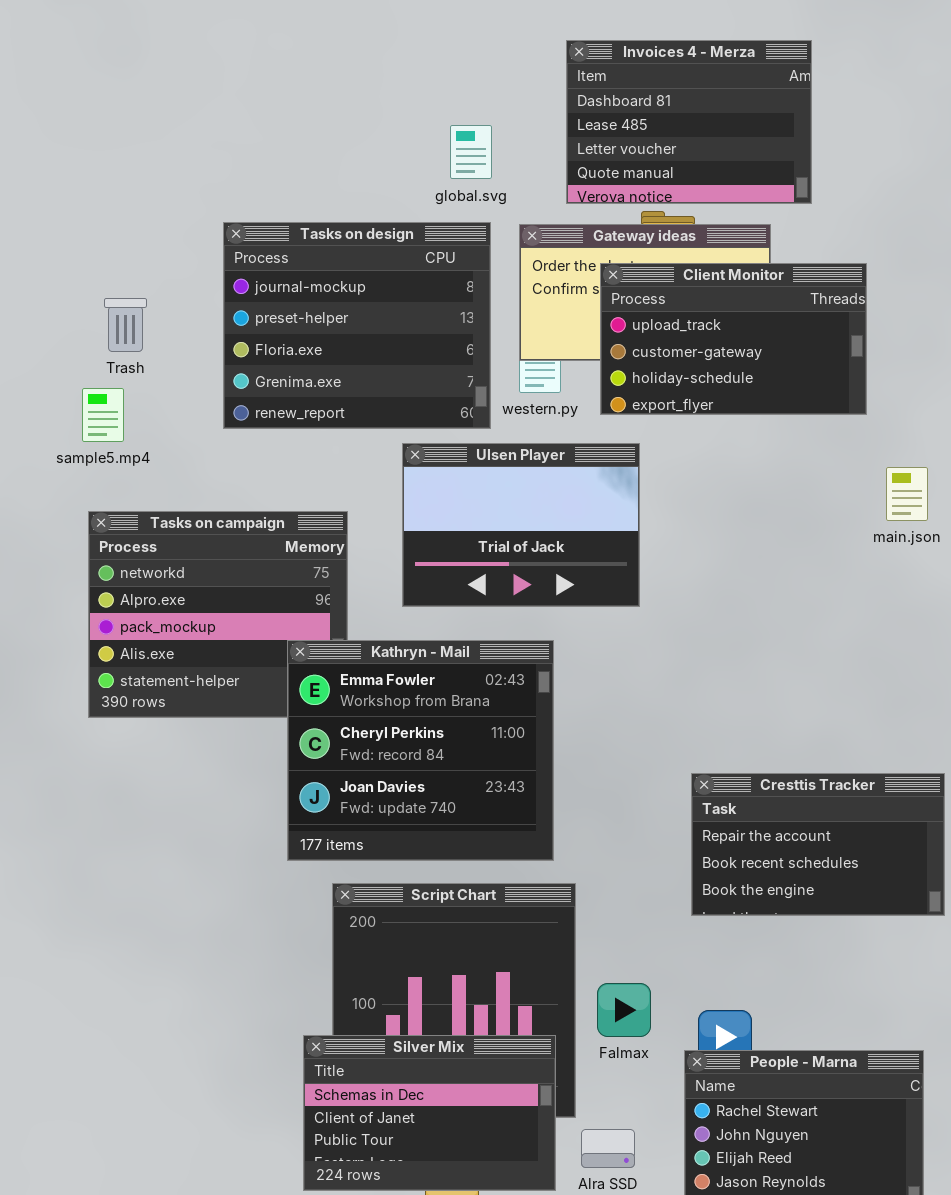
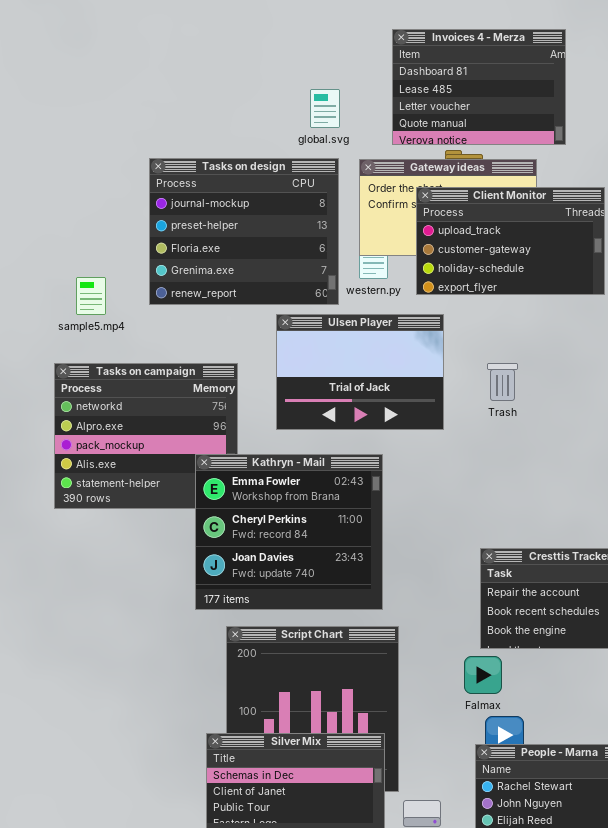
Trash: [104,298,147,352] -> [487,363,518,401], moved
sample5.mp4: [82,388,124,442] -> [76,277,106,315], moved
Falmax: [597,983,651,1037] -> [464,656,502,694], moved

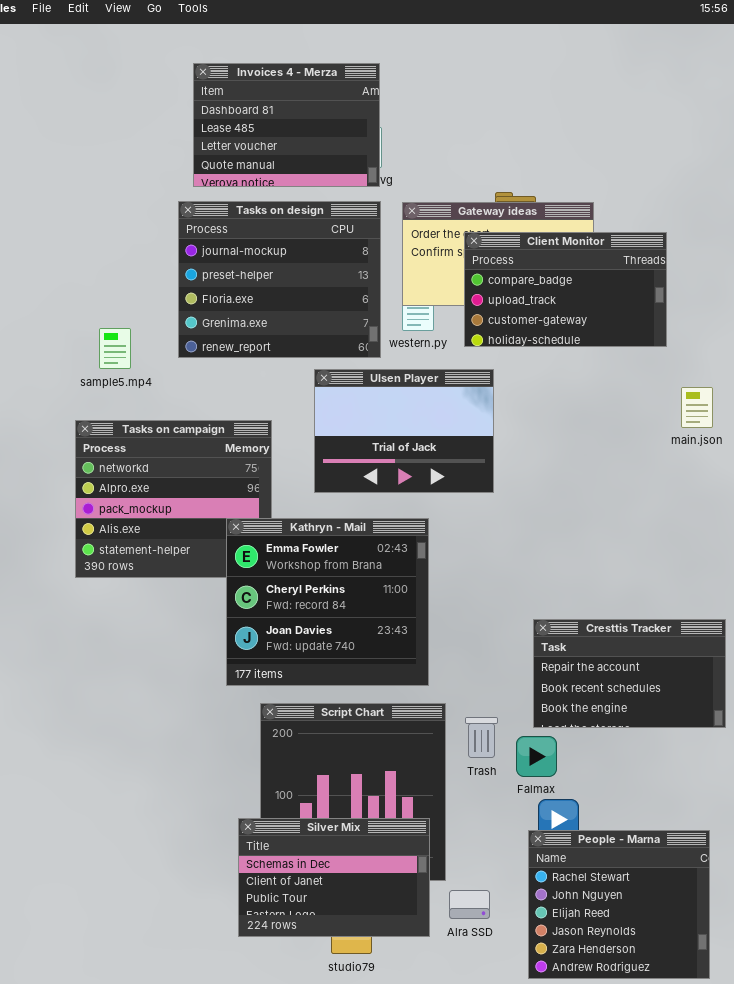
Invoices 4 - Merza: [392,29,566,145] -> [193,63,380,187], moved
Client Monitor: [416,187,605,295] -> [464,232,667,347], scrolled up 1 row
Trash: [487,363,518,401] -> [465,717,498,758], moved

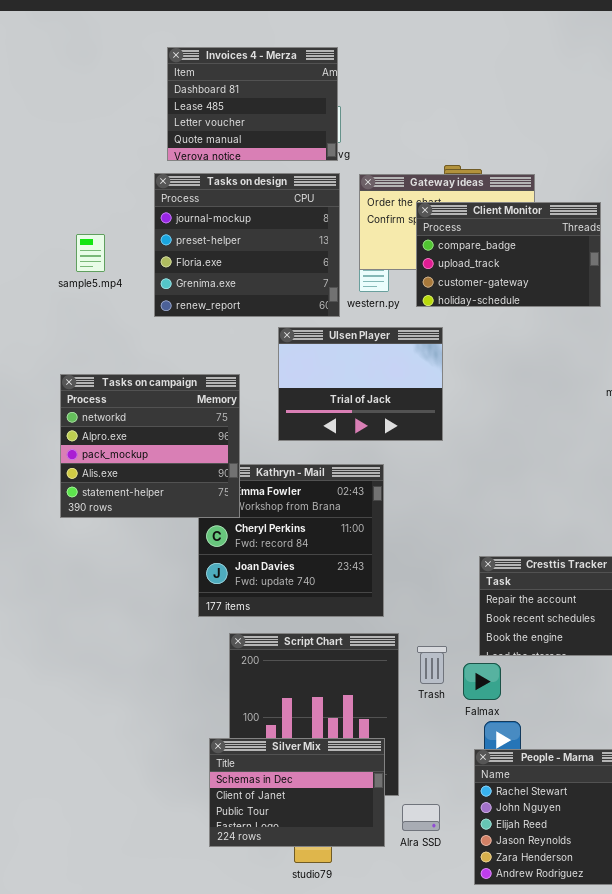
sample5.mp4: [99,328,131,369] -> [76,234,105,272], moved
Tasks on campaign: [75,420,272,578] -> [60,374,240,518], raised

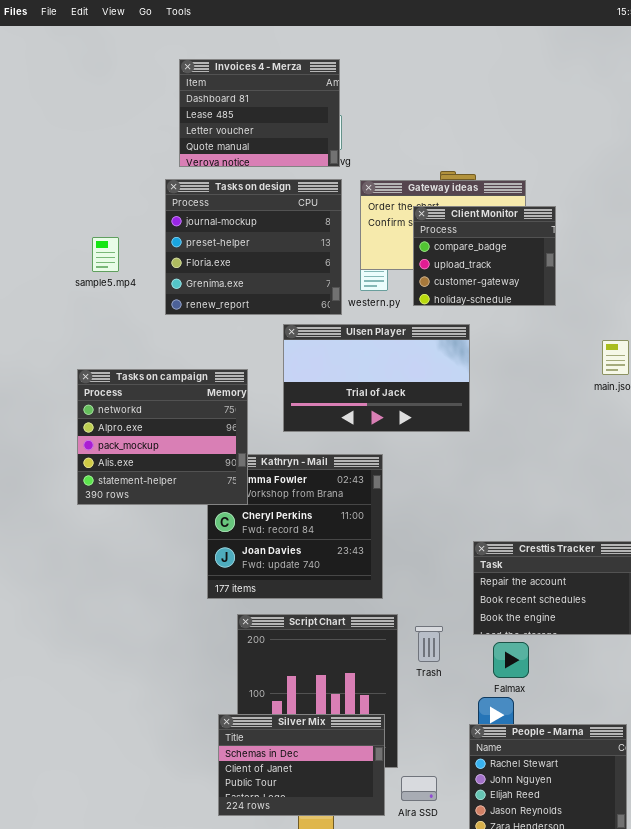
Client Monitor: [416,202,601,307] -> [413,206,556,306], resized
Ulsen Player: [278,327,443,441] -> [283,324,470,432], resized
Falmax: [463,663,501,700] -> [493,642,529,678], moved

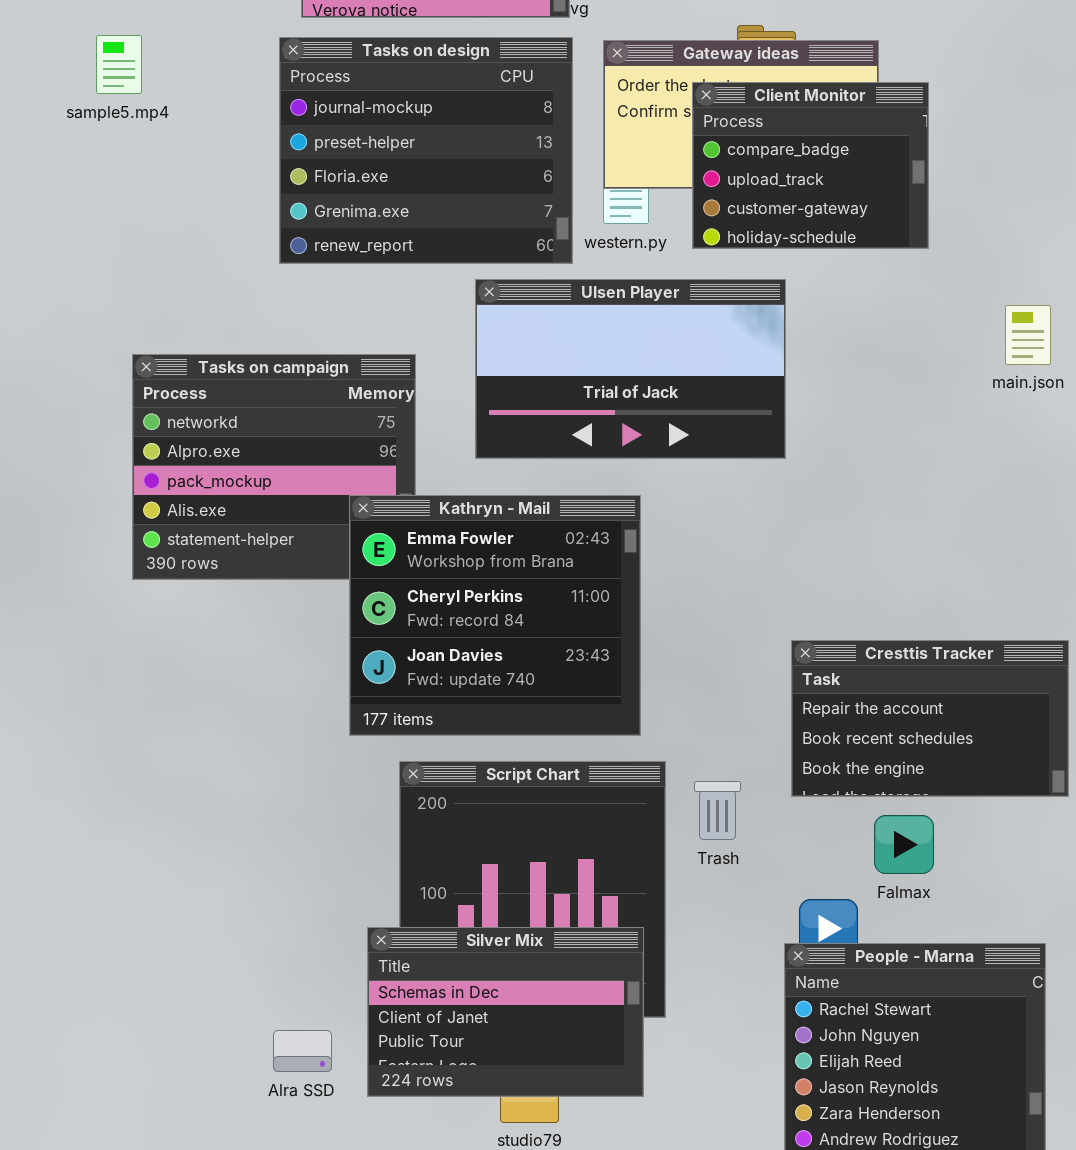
sample5.mp4: [92,237,119,272] -> [96,35,142,94], moved
Kathryn - Mail: [207,454,383,599] -> [349,495,641,736], raised
Falmax: [493,642,529,678] -> [874,815,934,874], moved
Alra SSD: [401,776,437,801] -> [273,1030,332,1072], moved

